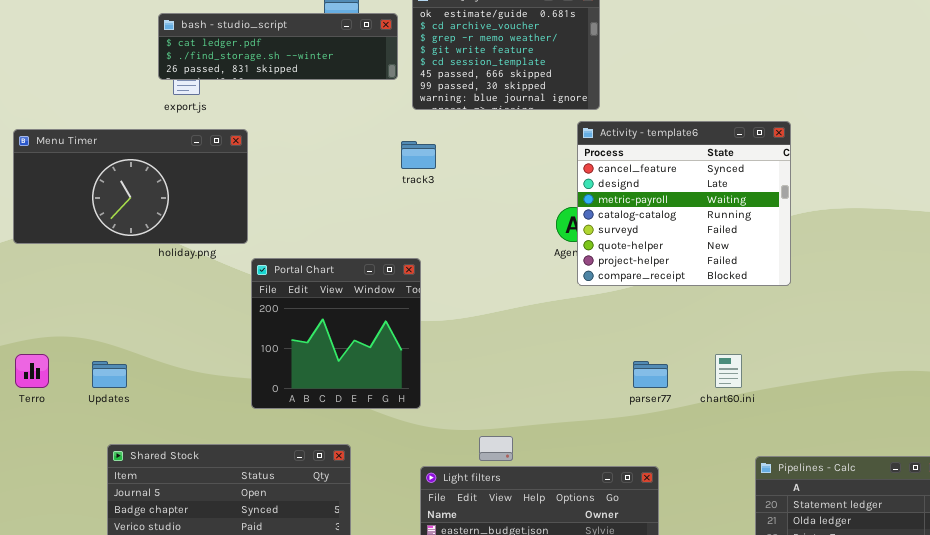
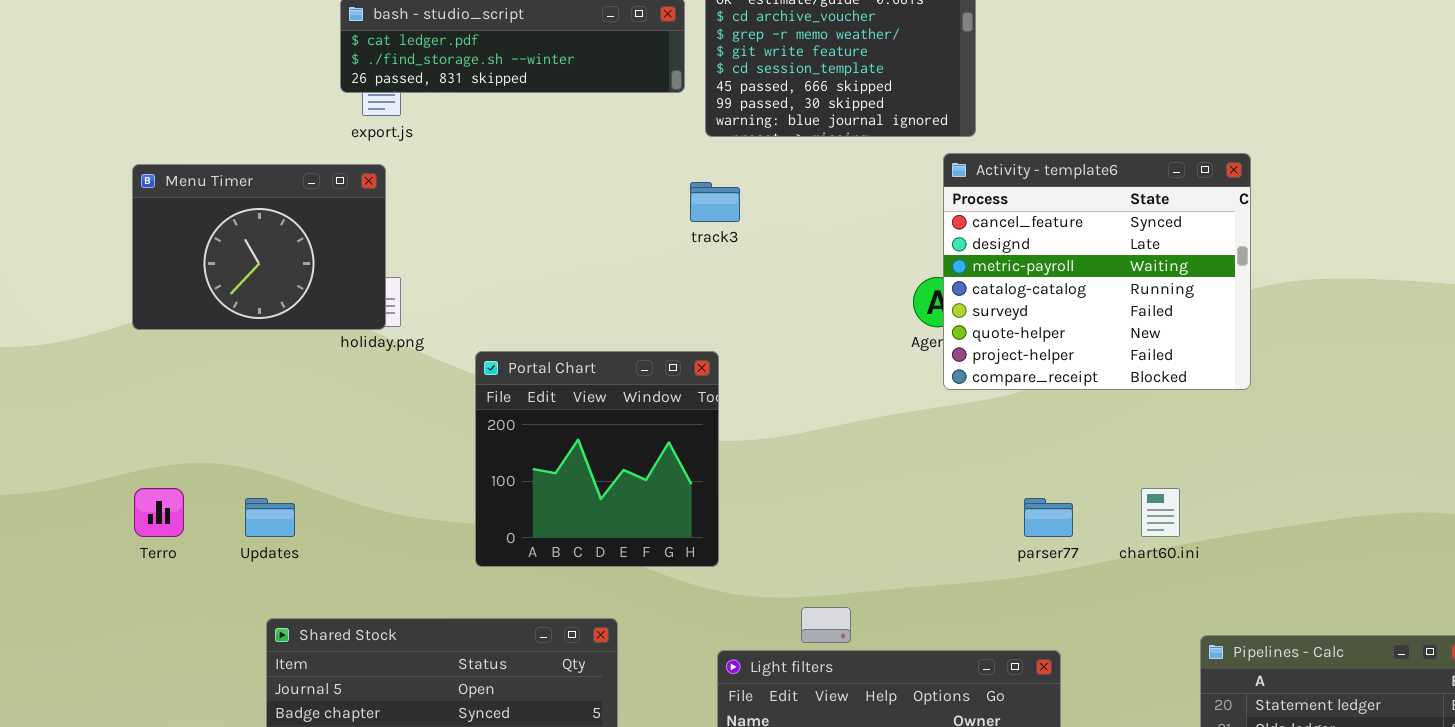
Menu Timer: [13,129,248,244] -> [132,164,386,330], resized

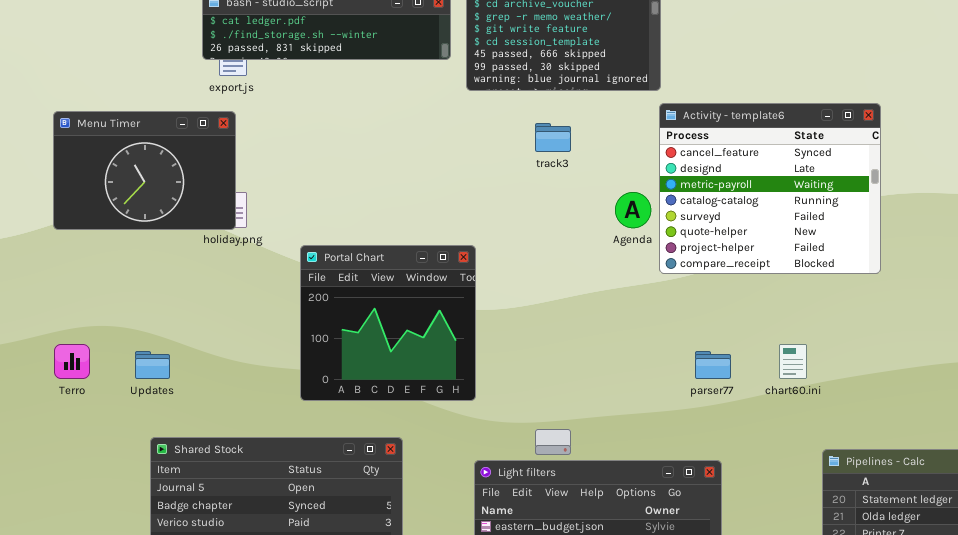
Activity - template6: [943,153,1251,390] -> [659,103,881,274], moved
track3: [690,182,740,222] -> [535,123,571,152], moved

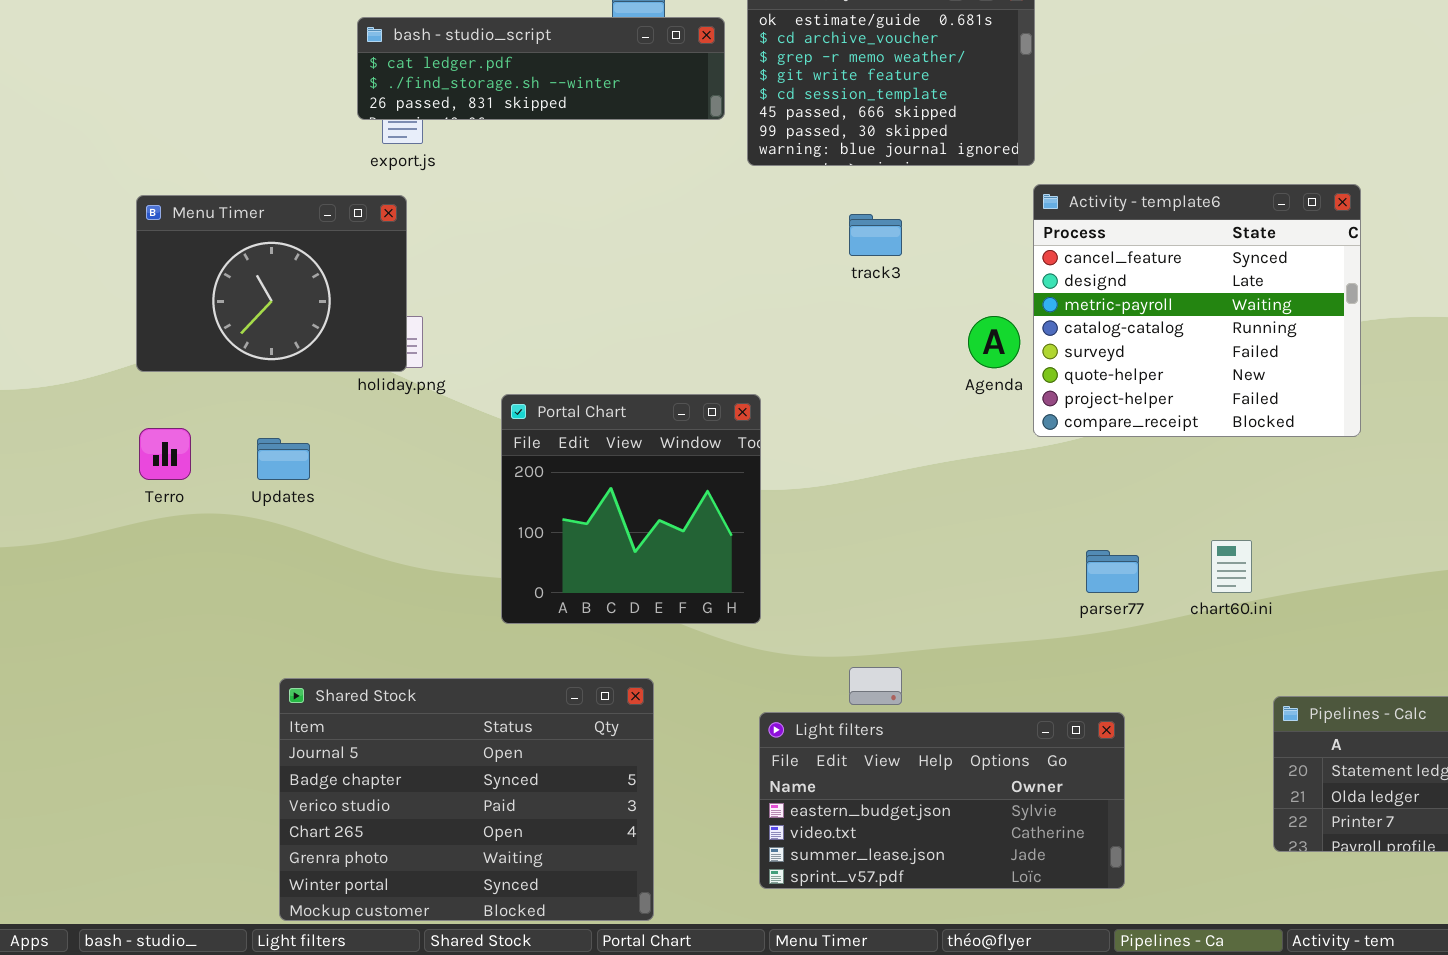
Terro: [54,344,90,379] -> [139,428,191,480], moved
Updates: [135,351,170,379] -> [257,438,310,480], moved

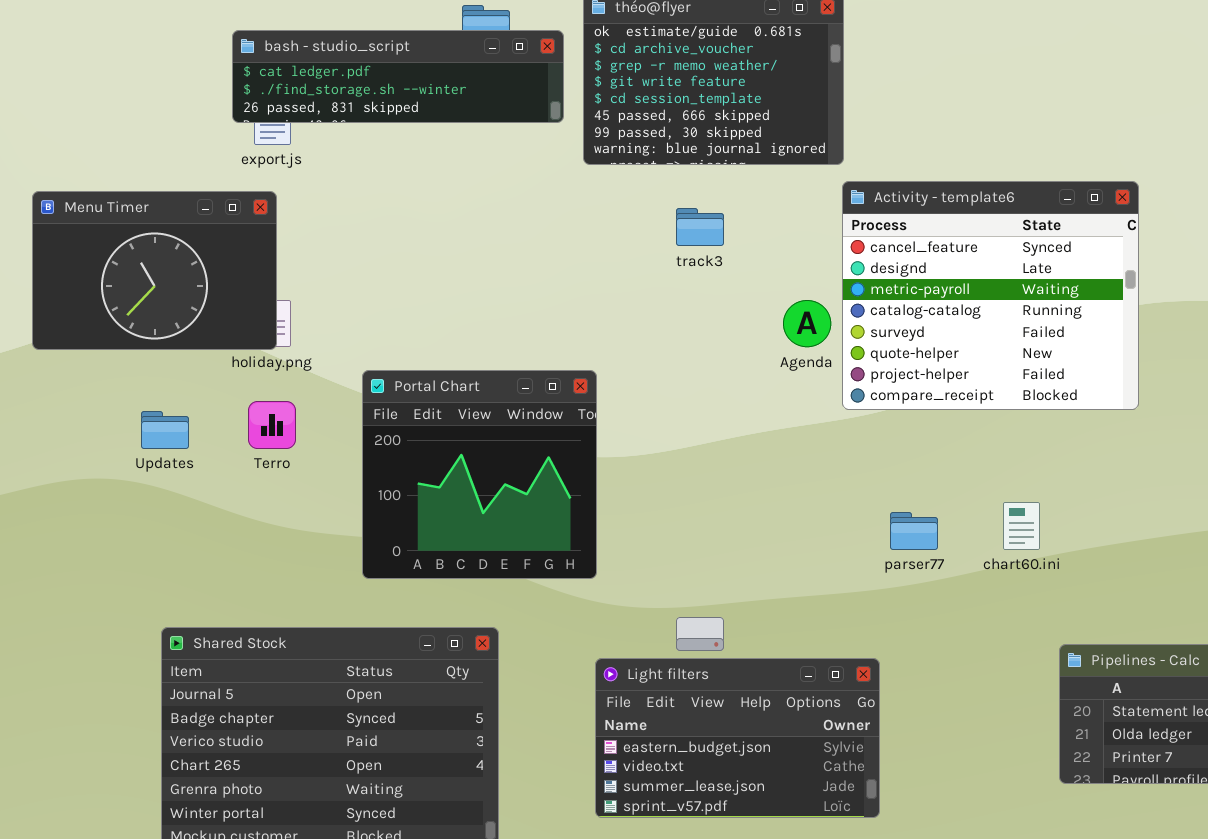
Terro: [139,428,191,480] -> [248,401,296,449], moved
Light filters: [759,712,1125,889] -> [595,658,880,818], resized

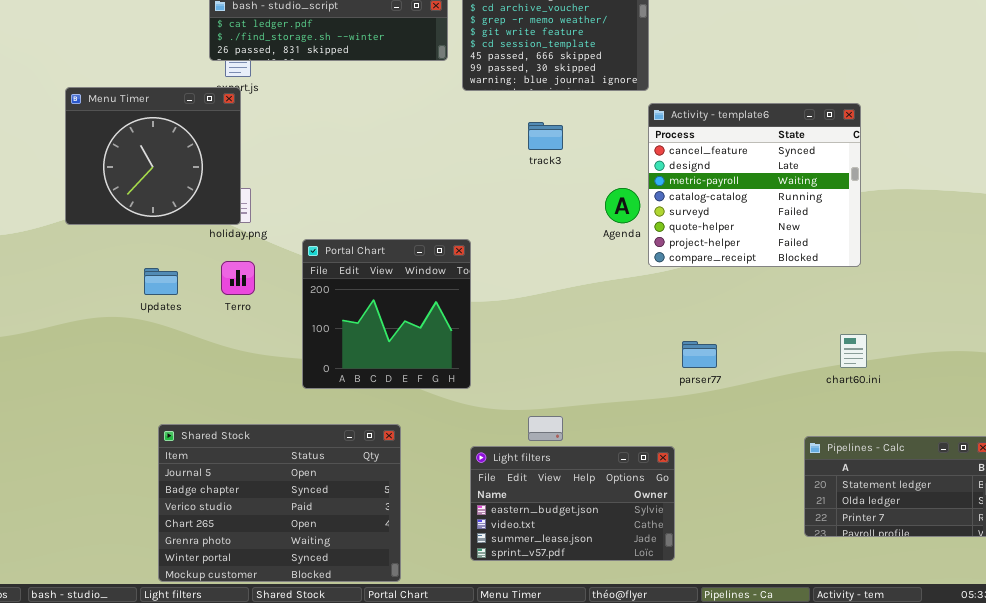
Menu Timer: [32,191,277,350] -> [65,87,241,225], resized
chart60.ini: [1003,502,1040,550] -> [840,334,867,368], moved

